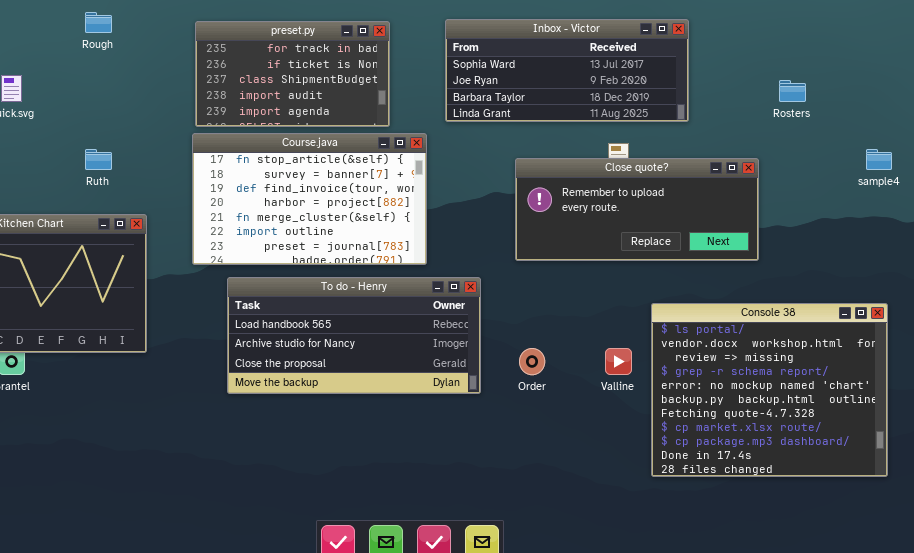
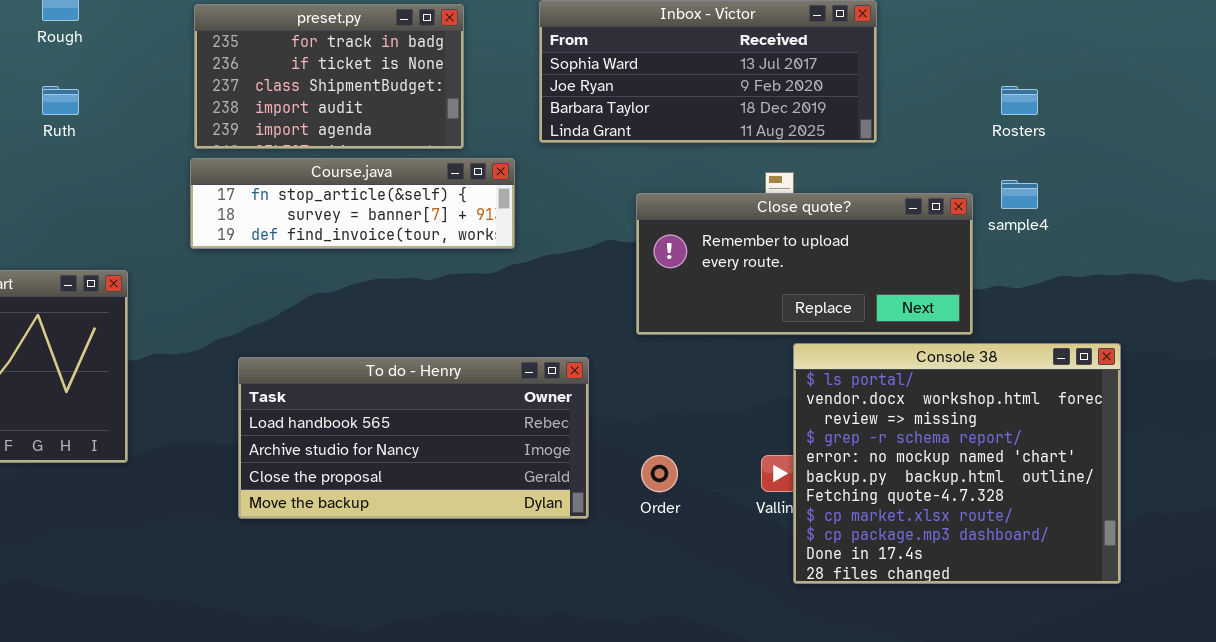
Course.java: [192,133,427,265] -> [190,158,515,249], resized
Ruth: [85,149,112,170] -> [42,86,79,115], moved
sample4: [866,149,892,170] -> [1001,180,1038,209], moved
Console 38: [651,303,888,477] -> [793,343,1121,584], moved

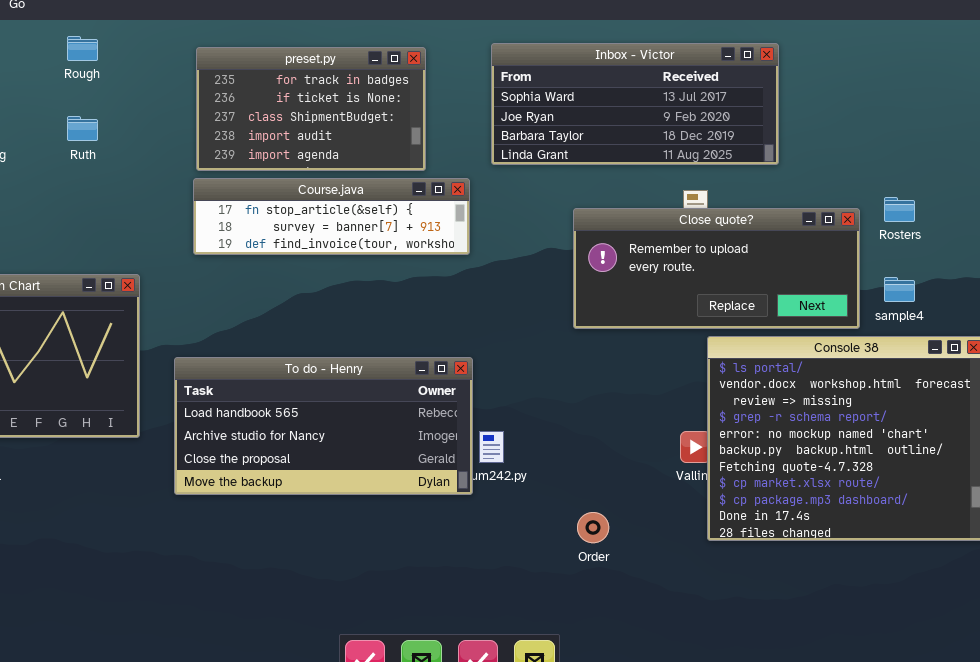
Rosters: [1001,86,1038,115] -> [884,197,915,222], moved
sample4: [1001,180,1038,209] -> [884,277,915,302], moved
To do - Henry: [238,357,589,519] -> [174,357,473,495], moved
Order: [641,455,678,492] -> [577,512,609,543], moved

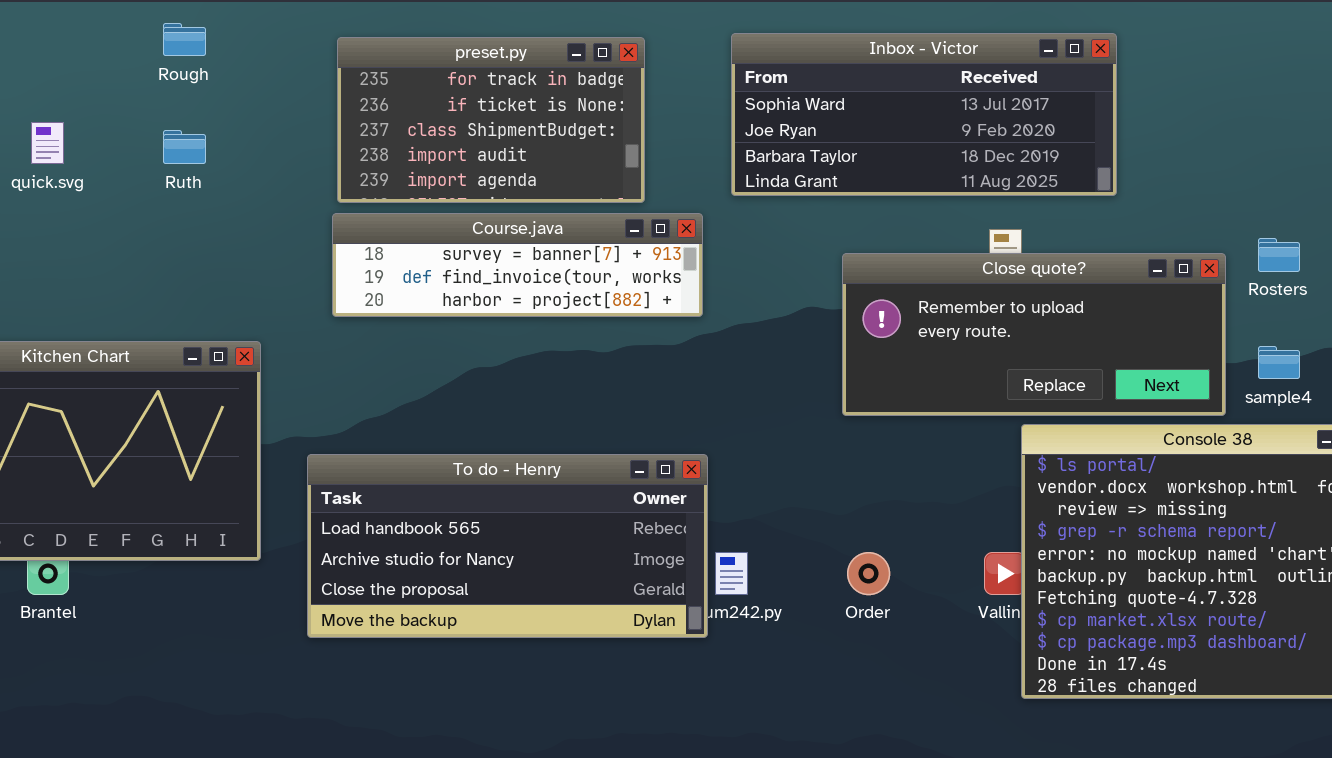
Course.java: [193,178,470,255] -> [332,213,703,317], scrolled down 1 row
Order: [577,512,609,543] -> [847,552,890,595], moved

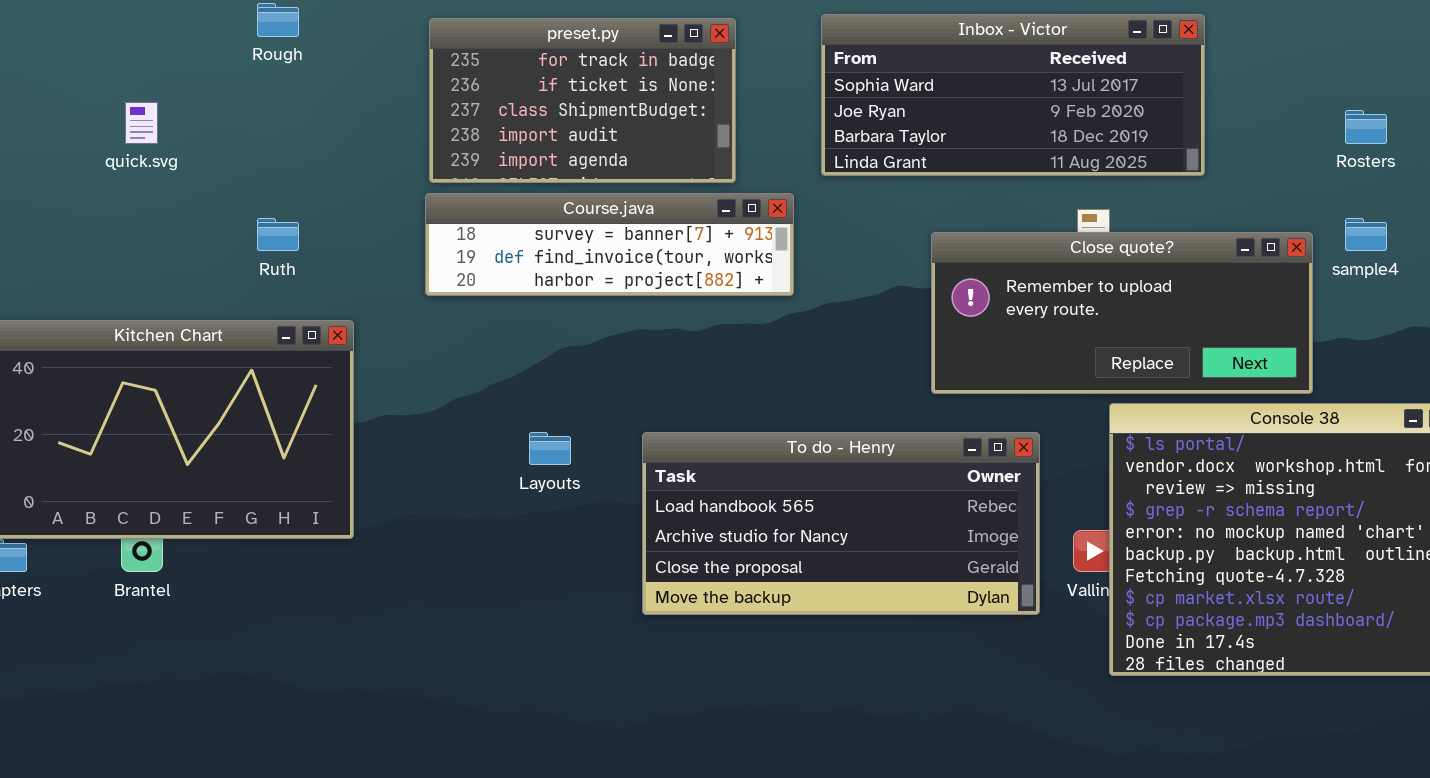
Ruth: [163,130,206,164] -> [257,218,299,251], moved
Rosters: [1258,238,1300,272] -> [1345,110,1387,144], moved
sample4: [1258,346,1300,379] -> [1345,218,1387,251], moved
To do - Henry: [307,454,708,638] -> [642,432,1040,615], moved

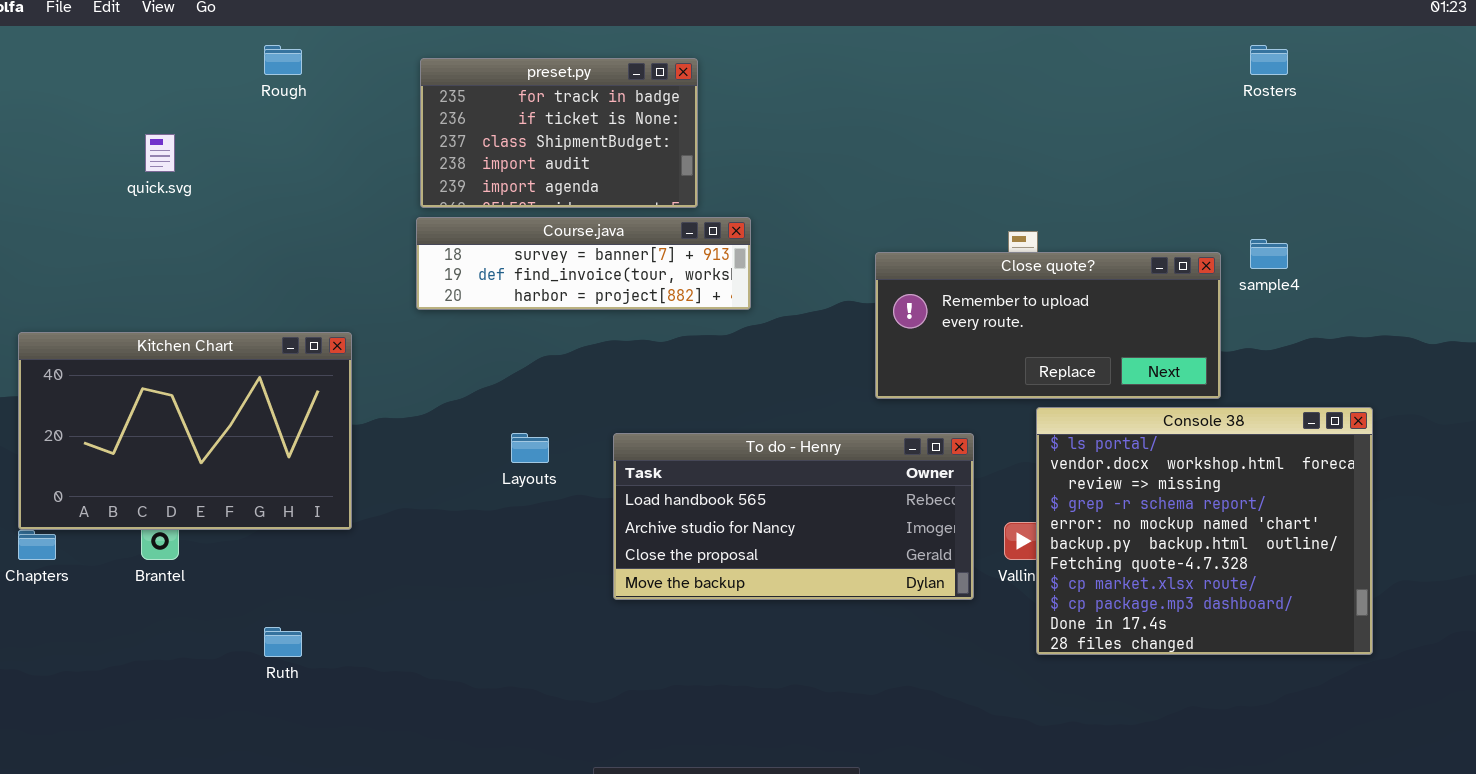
Inbox - Victor: [821,14,1205,176] -> none, closed
Rosters: [1345,110,1387,144] -> [1250,45,1288,75], moved
Ruth: [257,218,299,251] -> [264,627,302,657], moved

